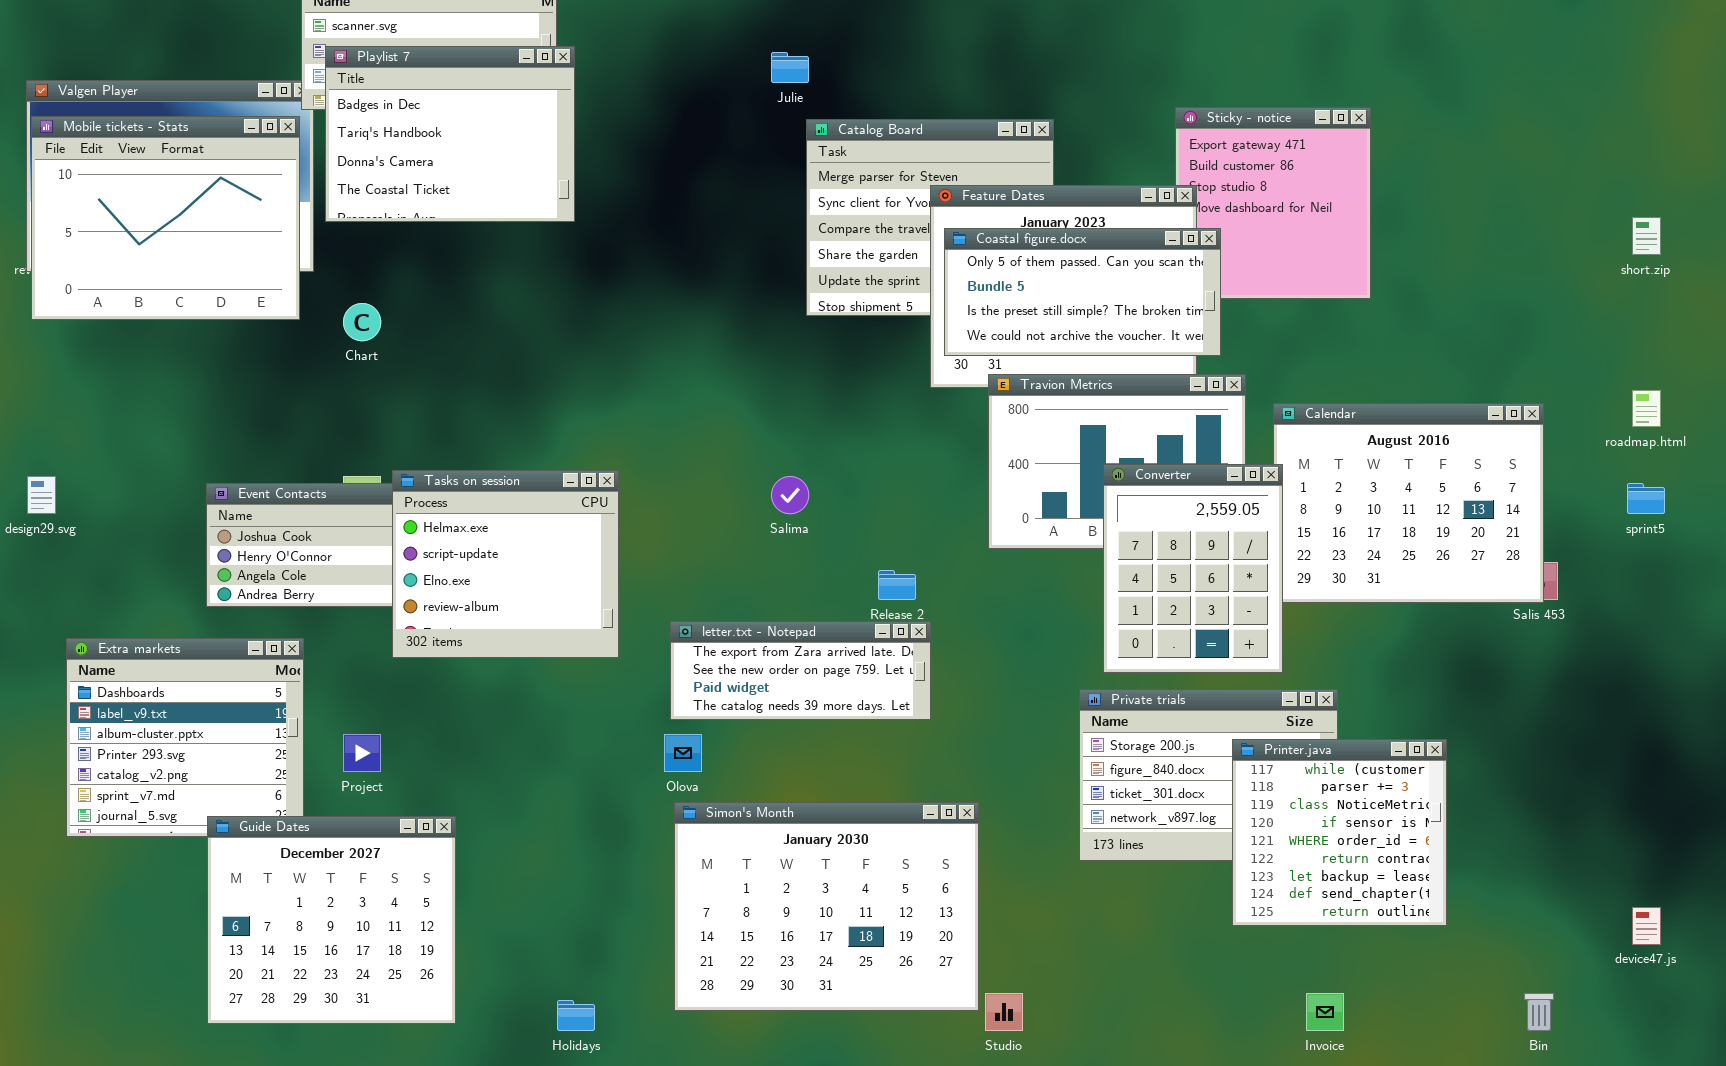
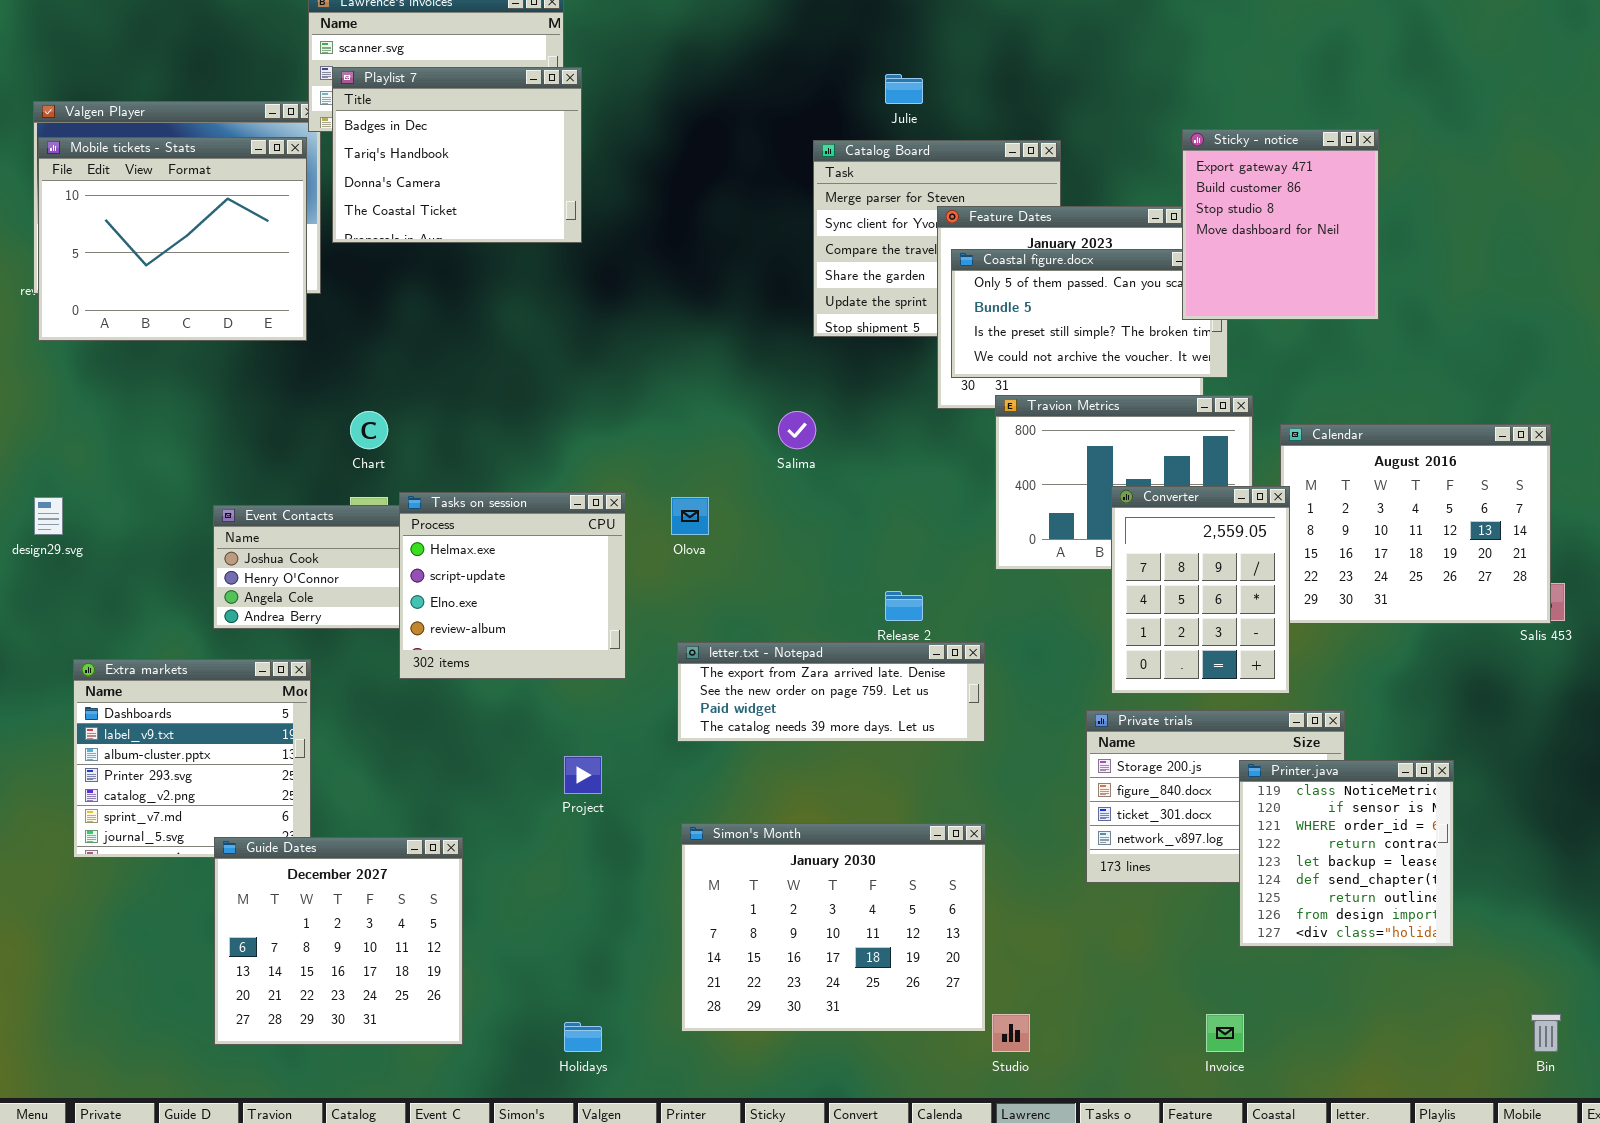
Julie: [771,52,809,83] -> [885,74,923,104], moved
Sticky - notice: [1175,107,1371,299] -> [1182,129,1379,320], raised
Chart: [343,303,381,341] -> [350,411,388,449], moved
Salima: [771,476,809,514] -> [778,411,816,449], moved
letter.txt - Notepad: [670,621,931,720] -> [677,642,985,742], resized
Project: [343,734,381,772] -> [564,756,602,794], moved
Olova: [664,734,702,772] -> [671,497,709,535], moved
Printer.java: [1232,739,1447,926] -> [1239,760,1454,947], scrolled down 2 rows
Invoice: [1306,993,1344,1031] -> [1206,1014,1244,1052], moved

